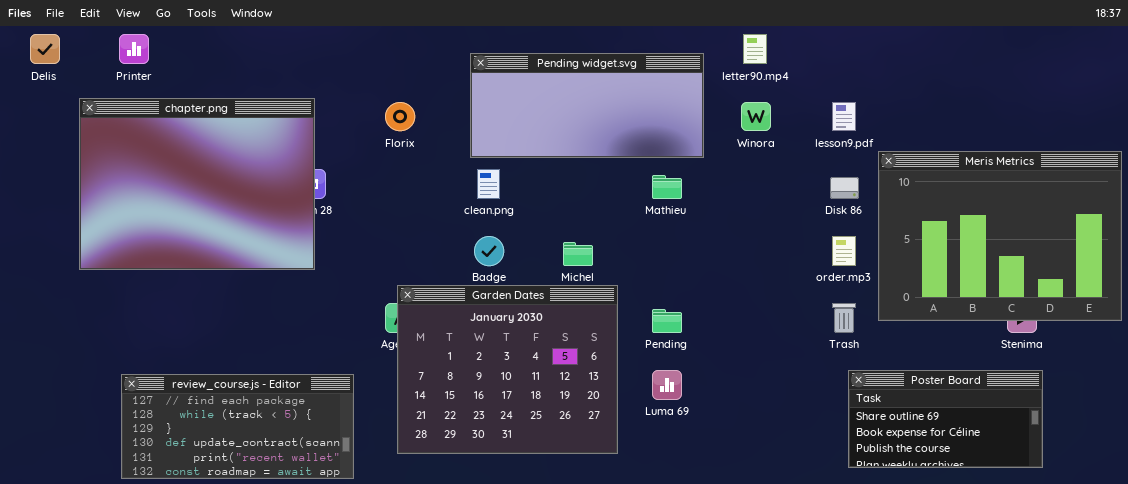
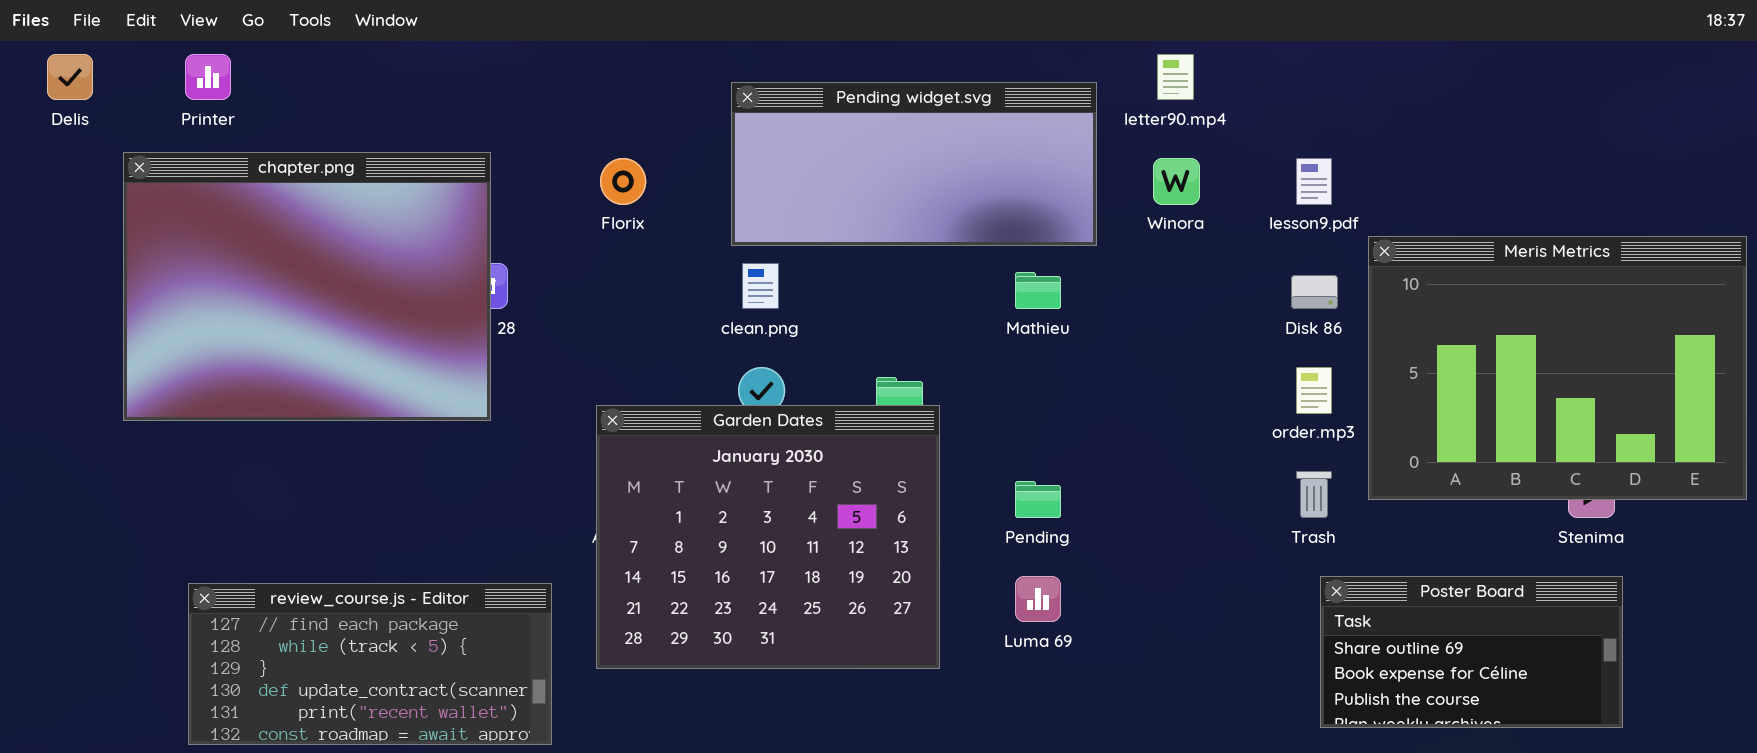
Garden Dates: [397,285,618,454] -> [596,405,940,669], moved

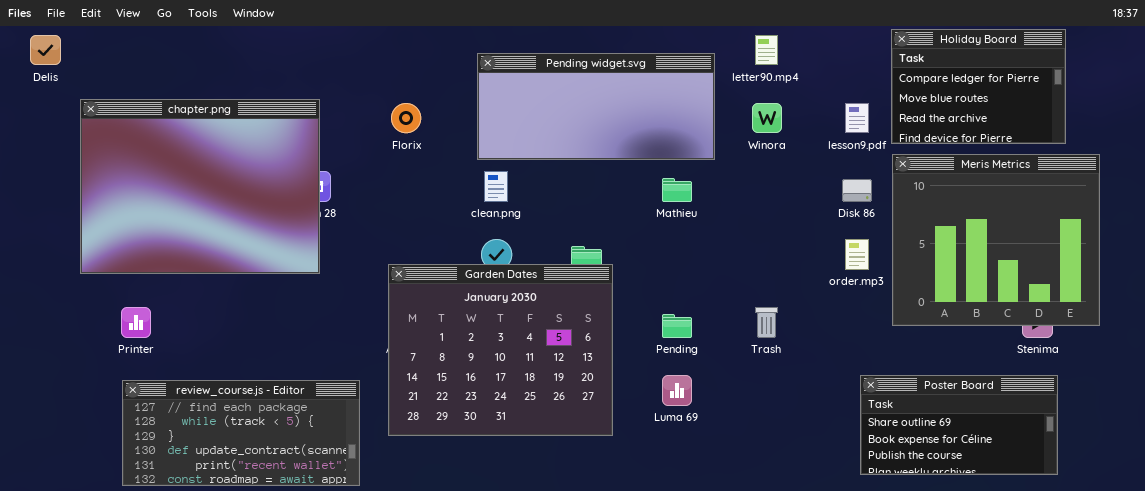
Holiday Board: none -> [891,29,1066,144], opened
Printer: [185,54,231,100] -> [121,307,151,338], moved
Meris Metrics: [1368,236,1747,500] -> [892,154,1100,326], resized
Trash: [1296,471,1332,518] -> [755,307,778,338], moved

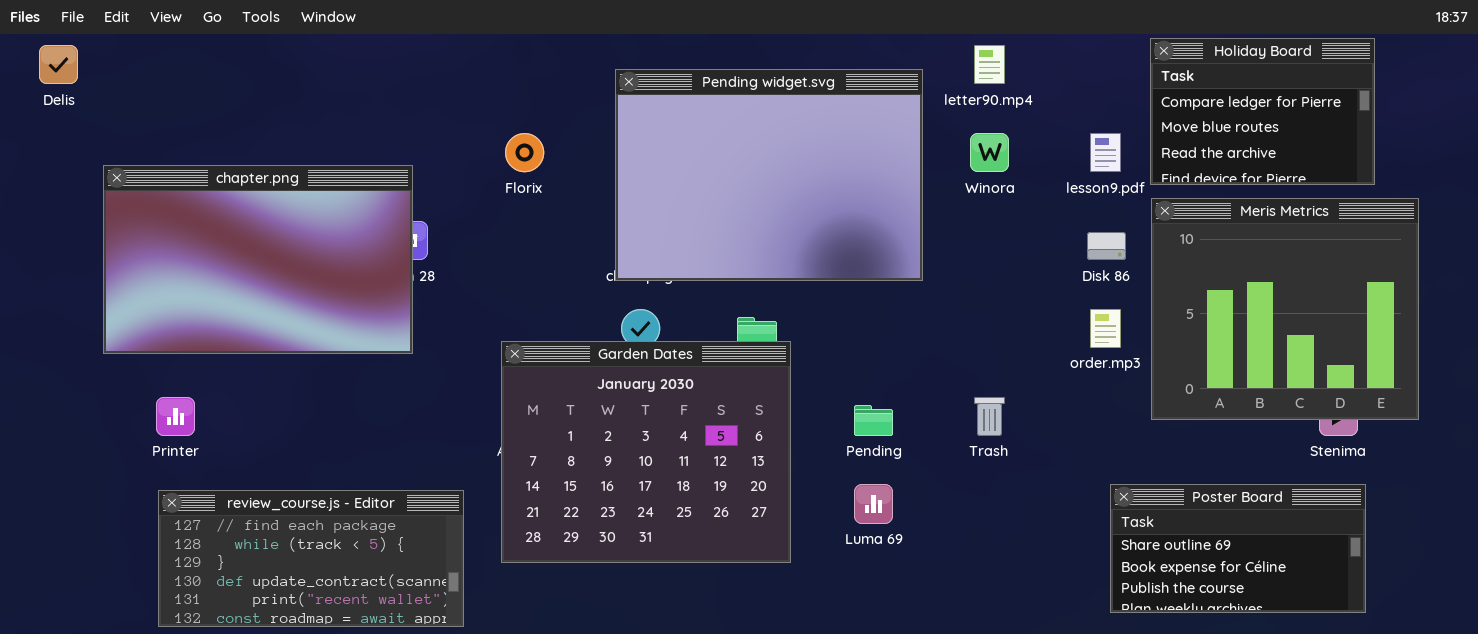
Pending widget.svg: [477,53,715,160] -> [615,69,923,281], resized
chapter.png: [80,99,320,274] -> [103,165,413,354], resized

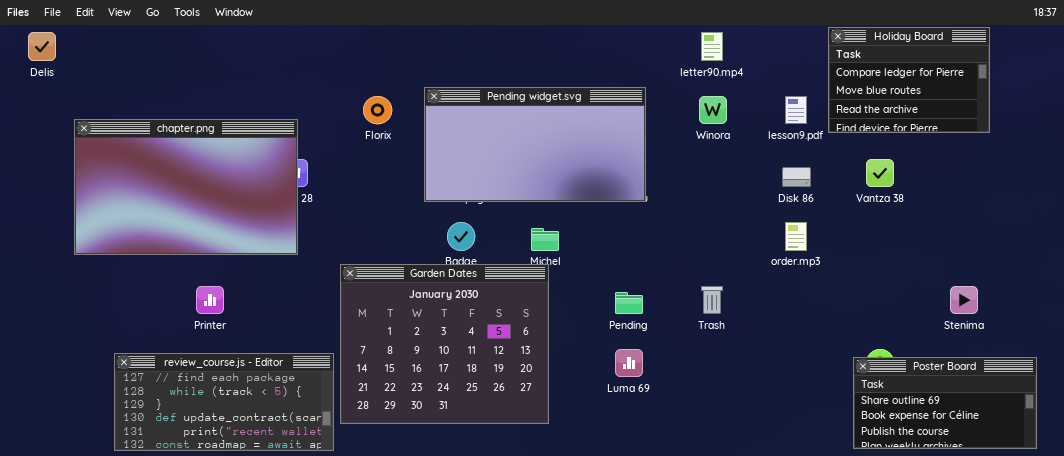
Pending widget.svg: [615,69,923,281] -> [424,87,646,202], moved, resized
Meris Metrics: [1151,198,1419,420] -> none, closed
Garden Dates: [501,341,791,563] -> [340,264,549,424], moved
Printer: [156,397,195,436] -> [196,286,224,314], moved
Poster Board: [1110,484,1366,613] -> [853,357,1037,449], moved

